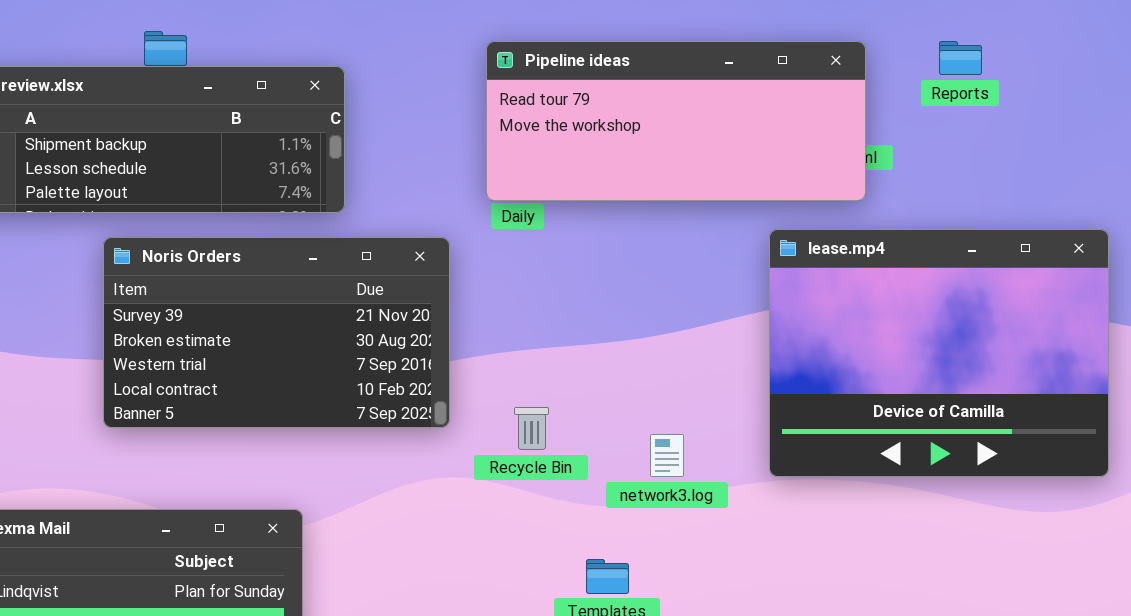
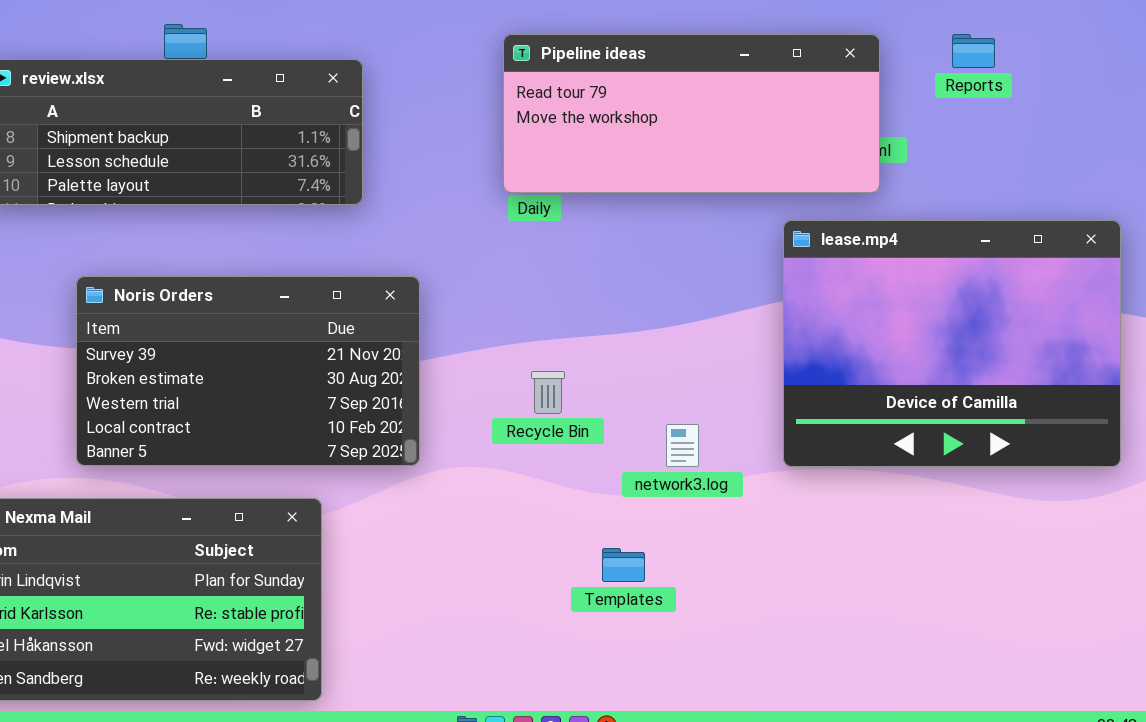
Noris Orders: [103,237,450,428] -> [76,276,420,466], moved
Recycle Bin: [514,407,549,450] -> [531,371,565,414], moved

